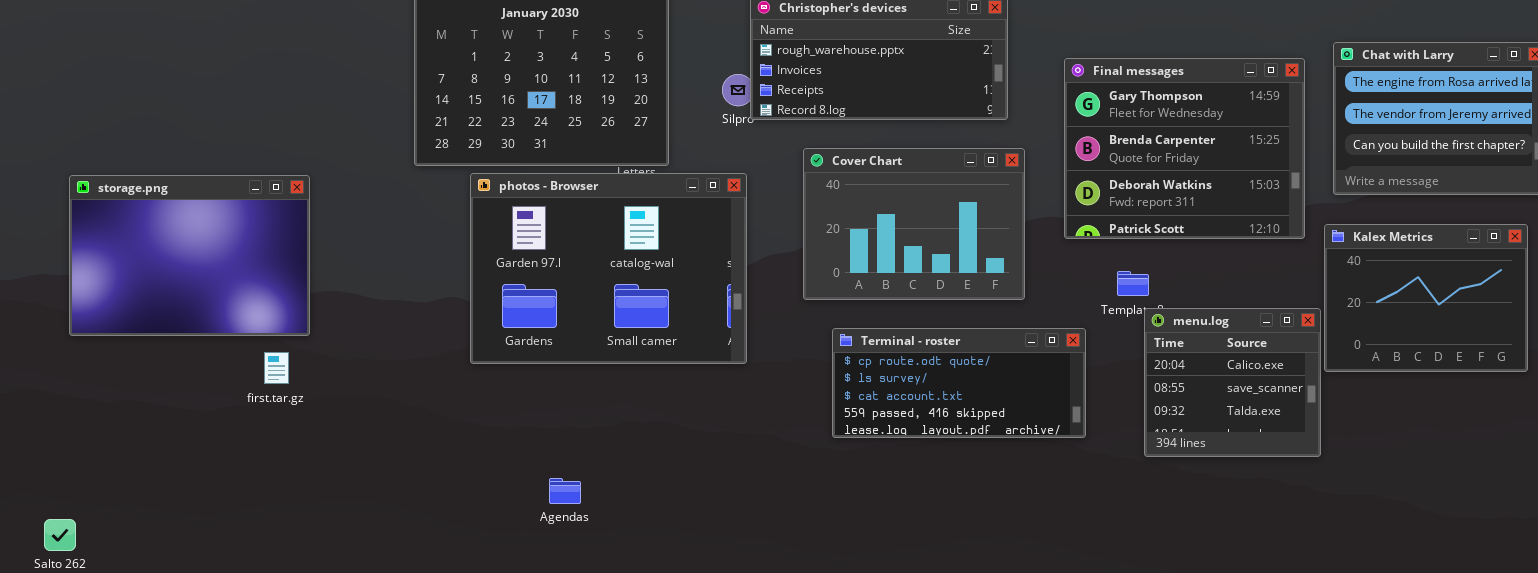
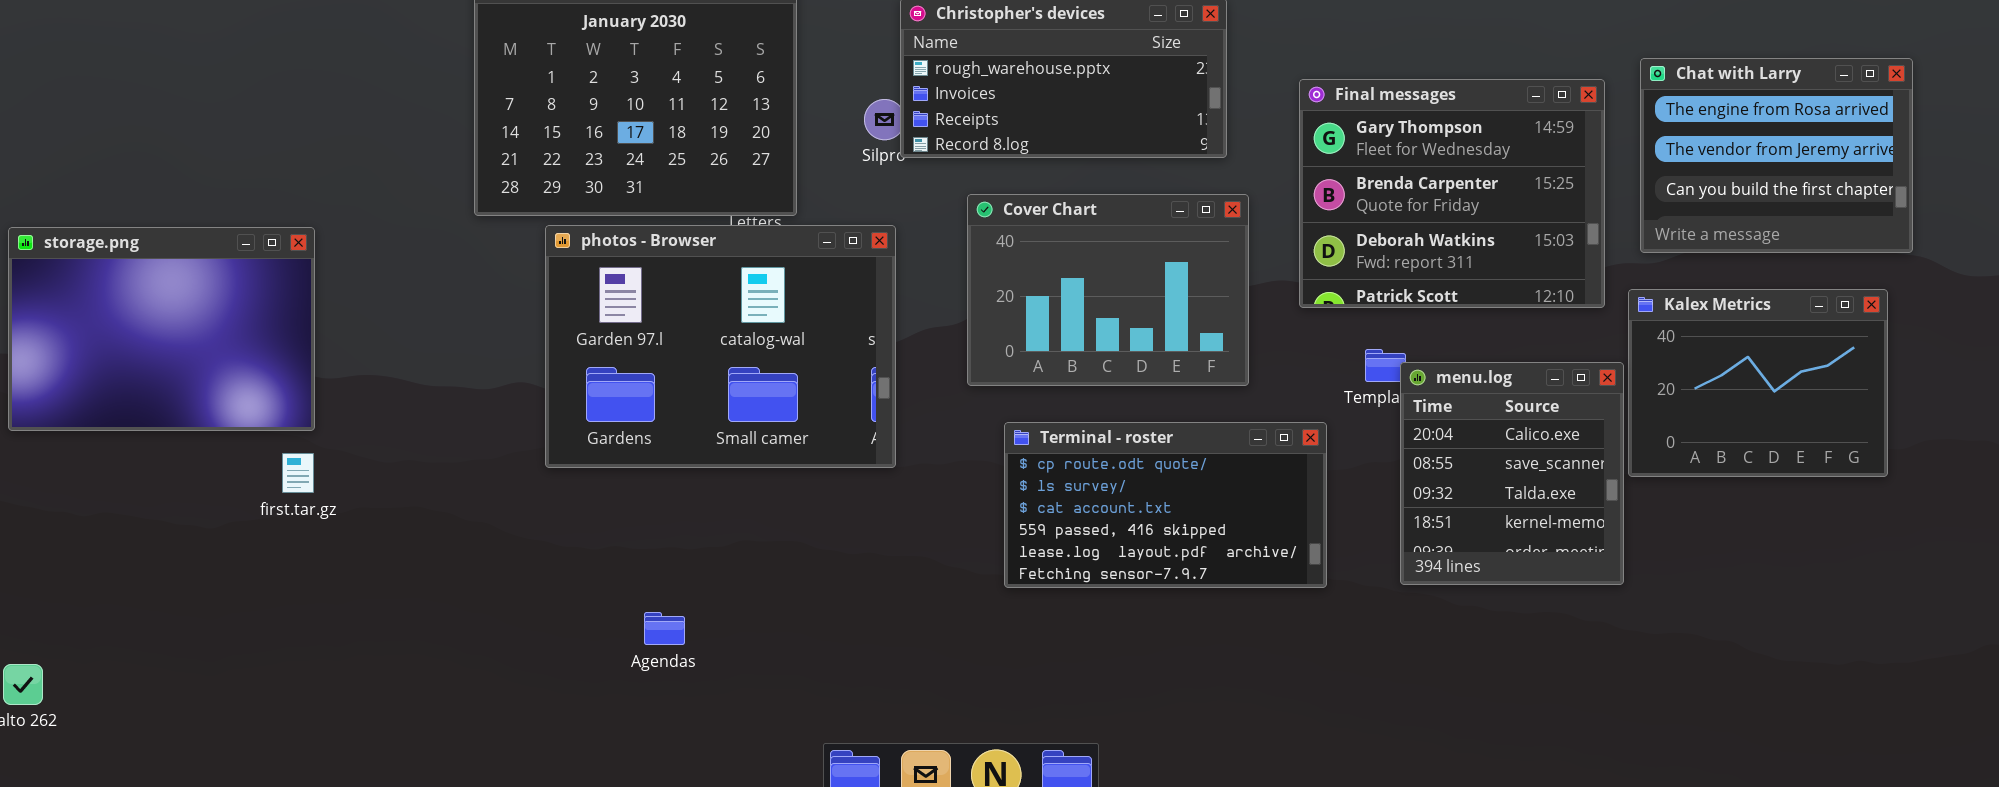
storage.png: [69,175,310,336] -> [8,227,315,431], moved
menu.log: [1144,308,1321,457] -> [1400,362,1624,585], resized
Terminal - roster: [832,328,1086,438] -> [1004,422,1327,588], resized

